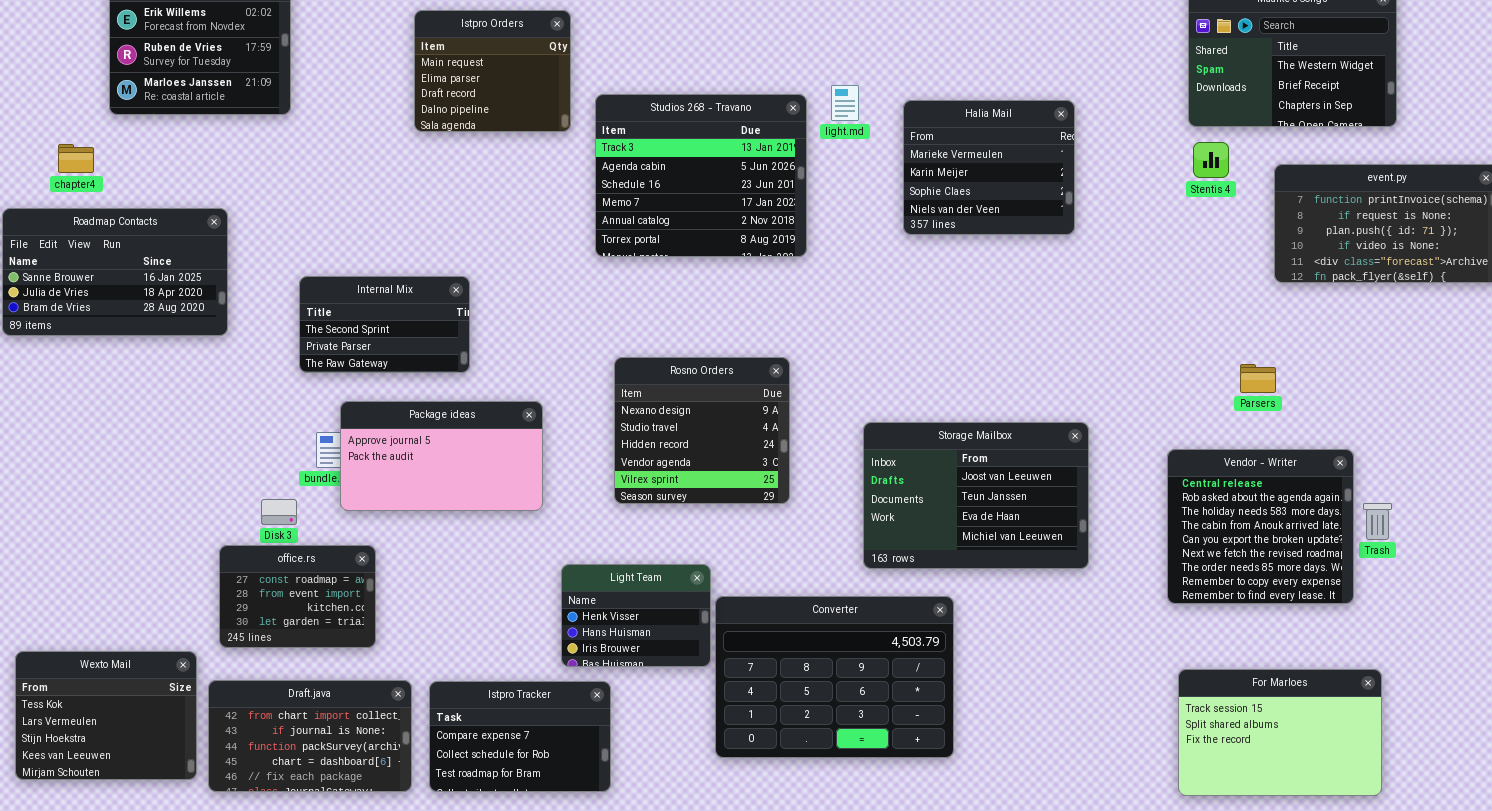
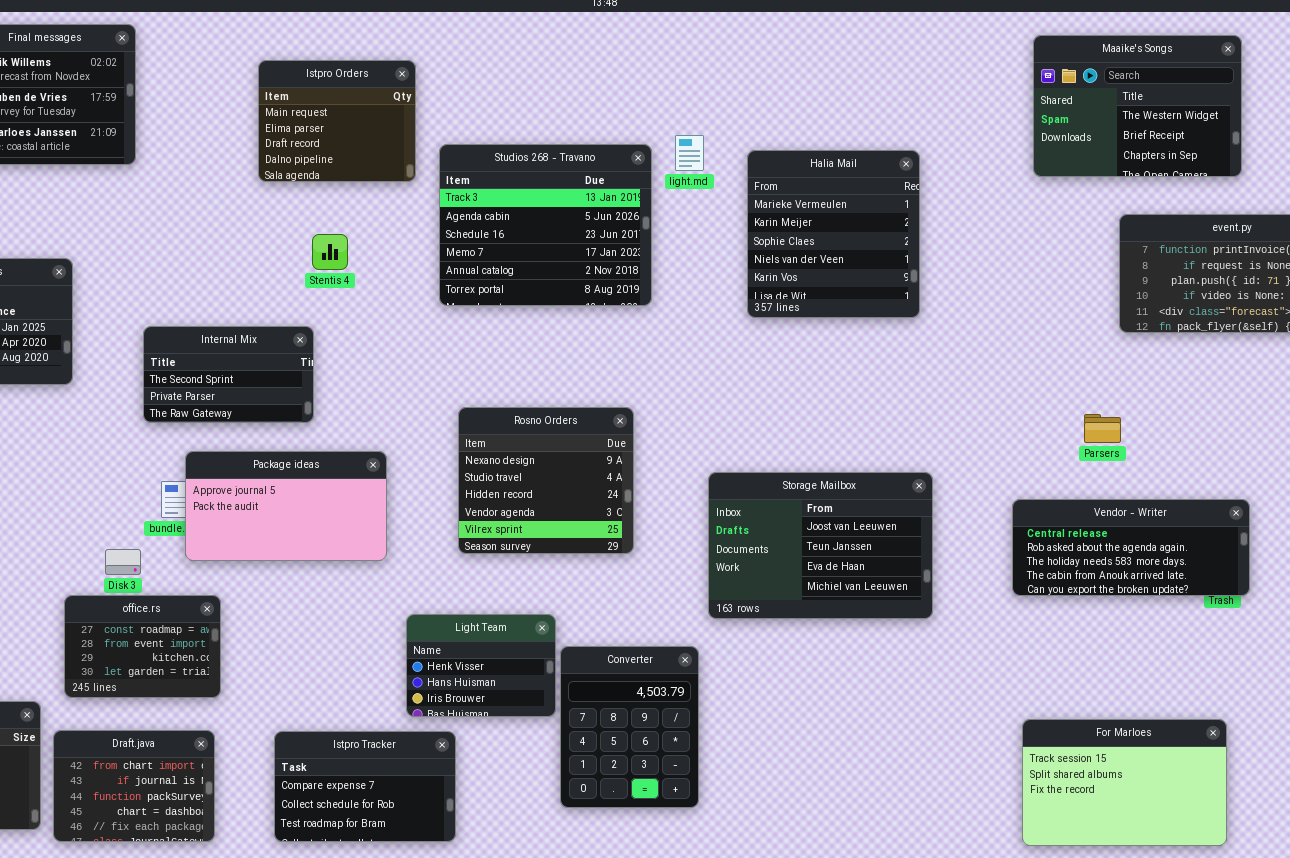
Halia Mail: [903,100,1075,235] -> [747,150,920,318], resized
Stentis 4: [1193,142,1229,178] -> [312,234,348,270], moved
Vendor - Writer: [1167,449,1354,604] -> [1012,499,1250,596], resized
Converter: [715,596,954,758] -> [560,646,699,808], resized
Draft.java: [208,680,412,792] -> [53,730,215,842], resized

